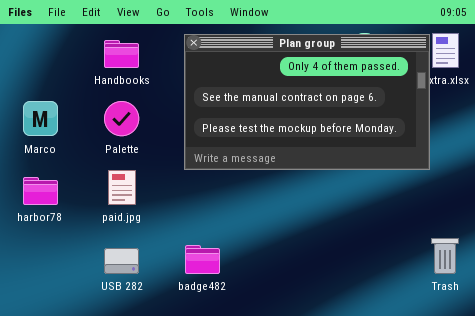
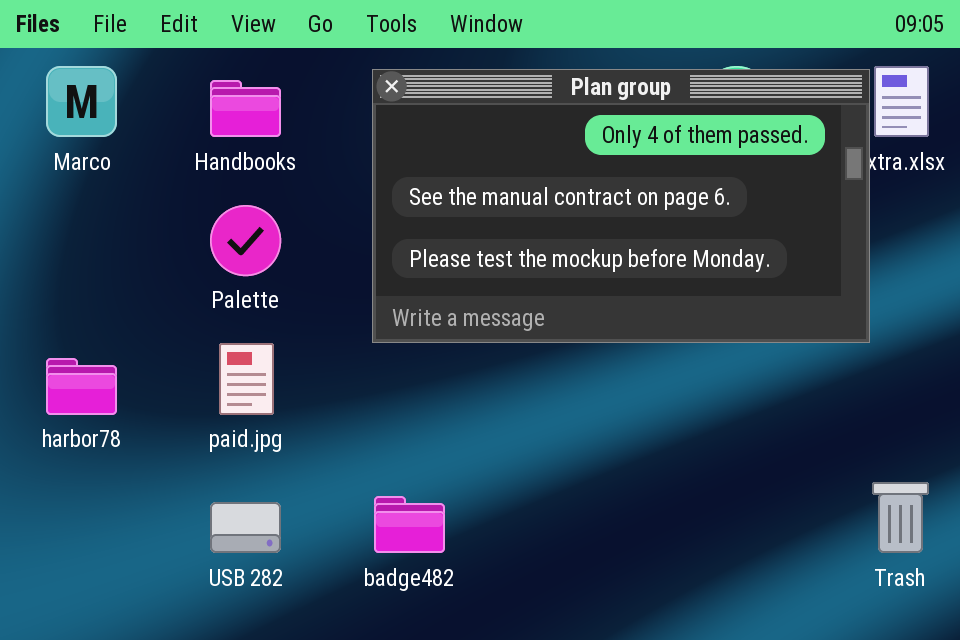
Marco: [23,101,58,136] -> [46,66,117,137], moved

